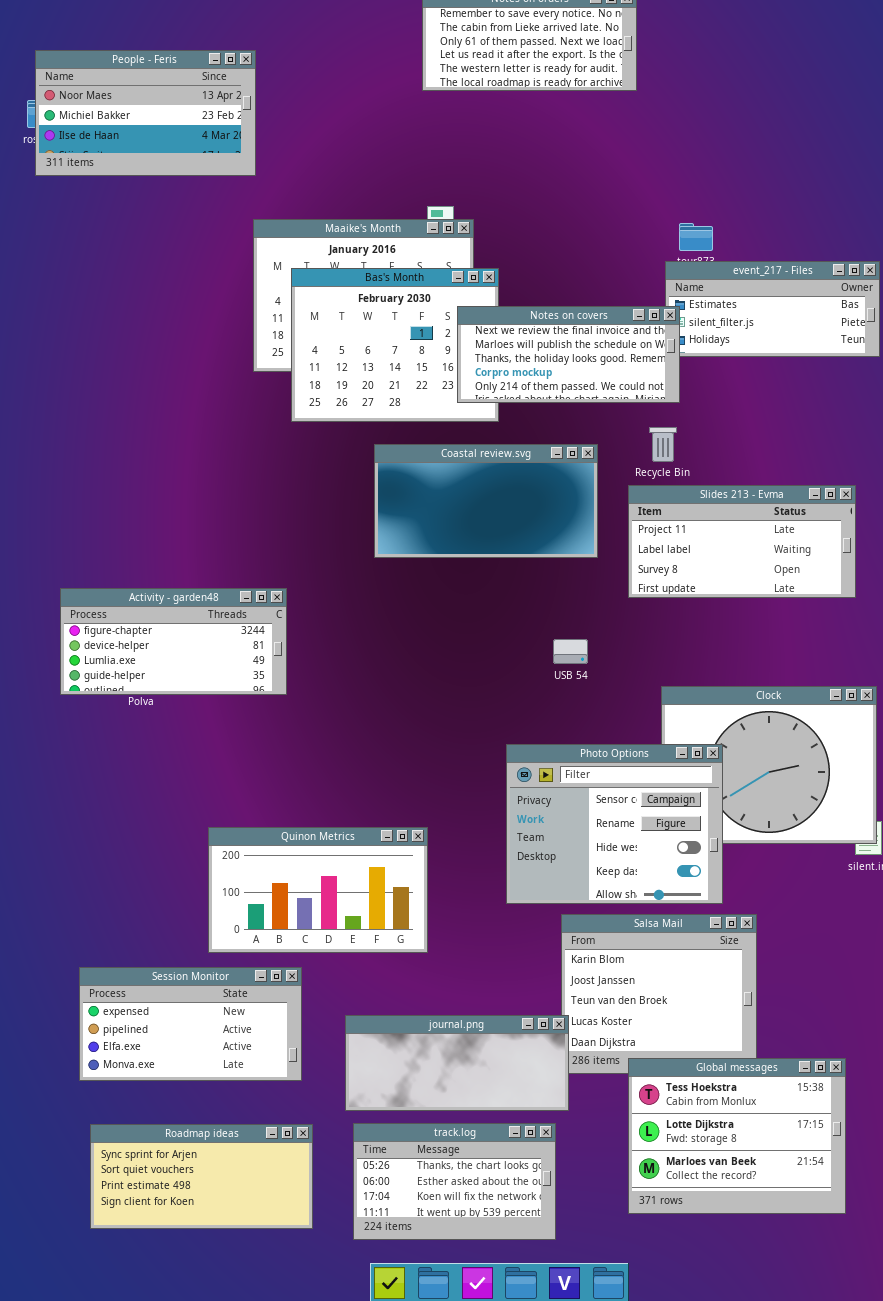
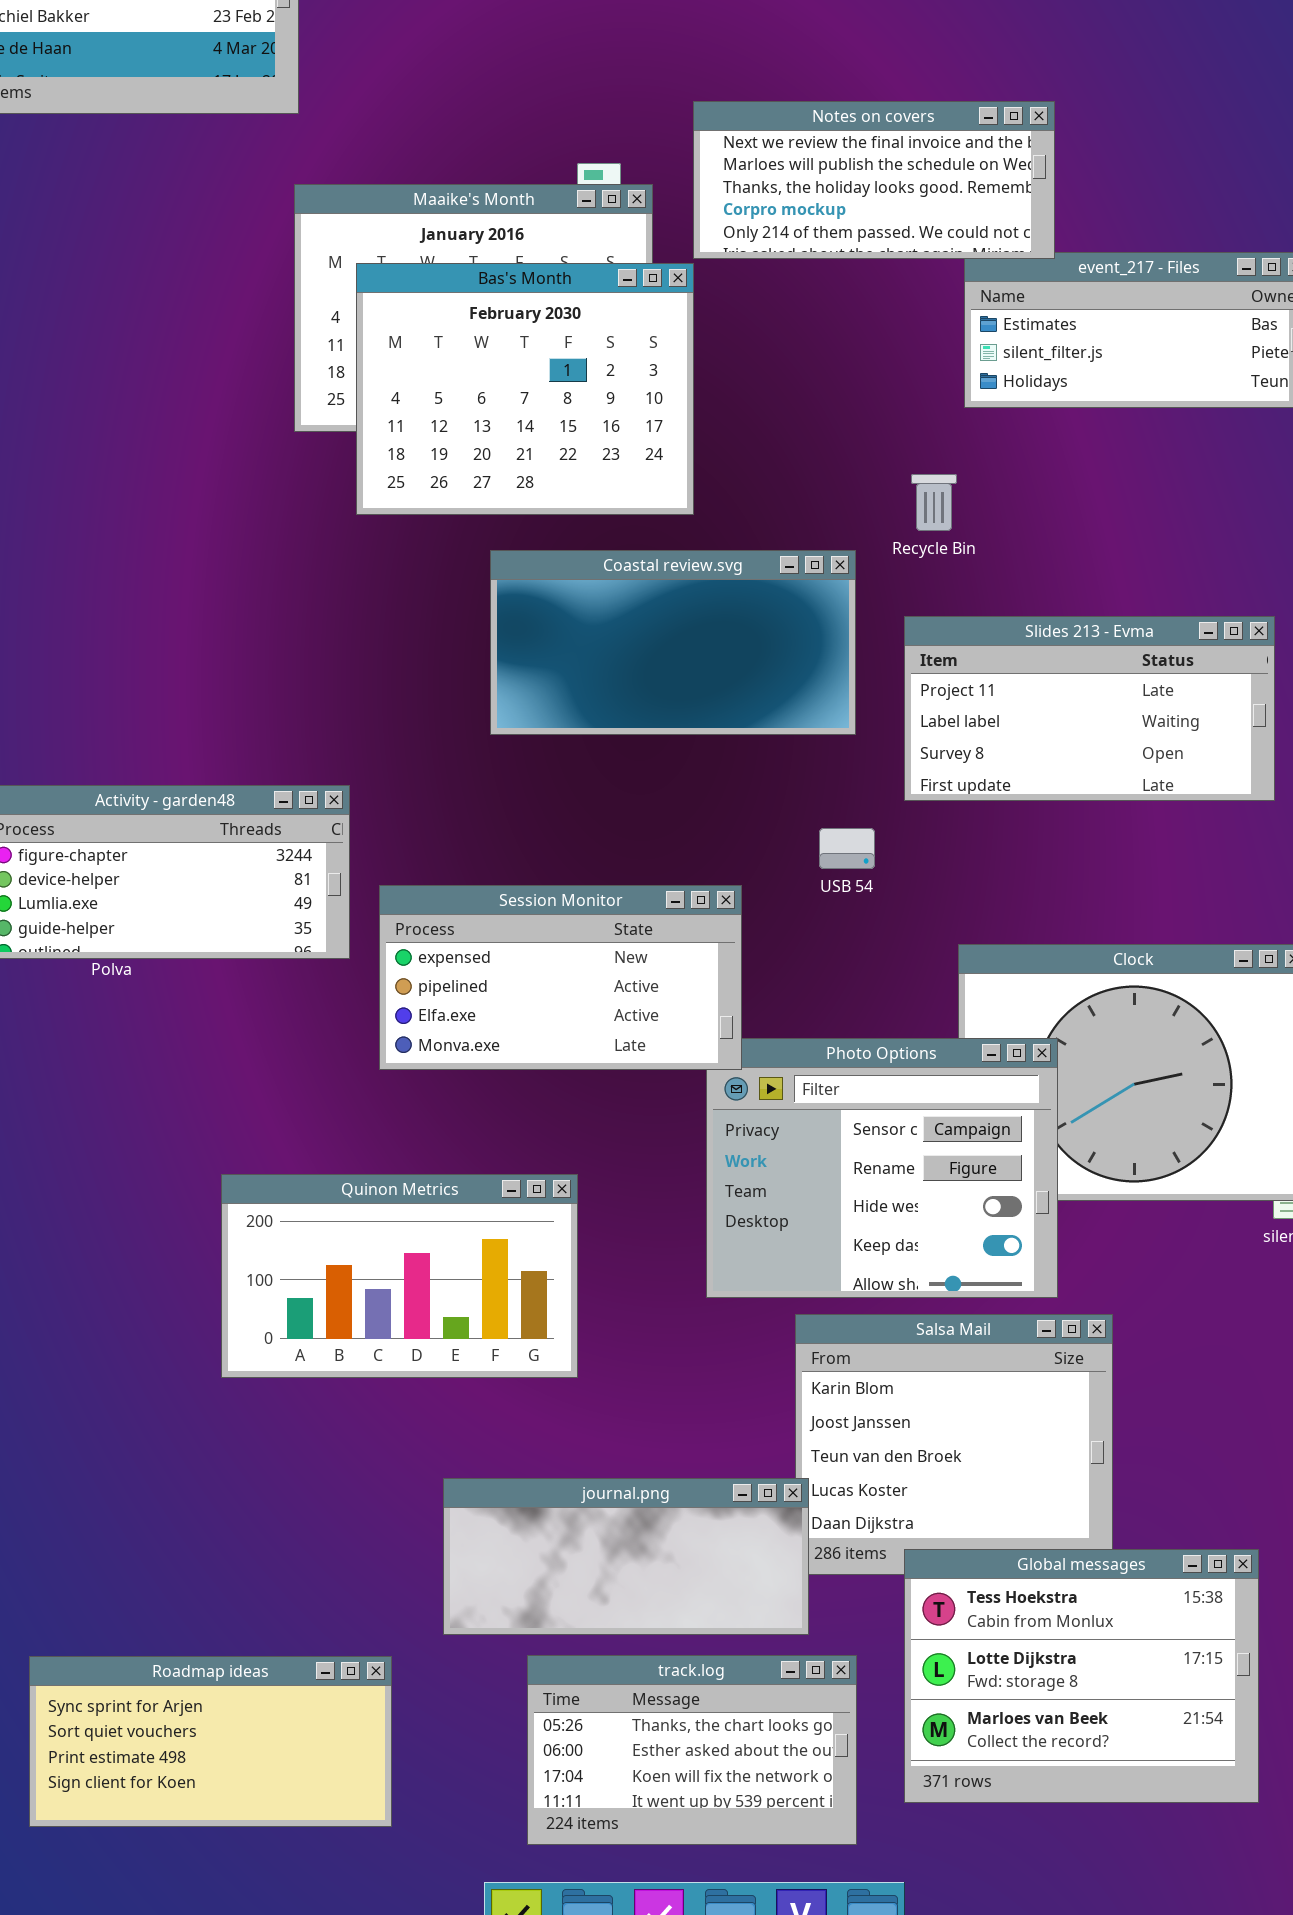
Notes on covers: [457,306,680,403] -> [693,101,1055,259], moved
Recycle Bin: [649,427,677,462] -> [911,474,957,531], moved
USB 54: [553,639,588,664] -> [819,828,875,869], moved
Session Monitor: [79,967,302,1081] -> [379,885,742,1070], moved
track.log: [353,1123,556,1240] -> [527,1655,857,1845], moved

